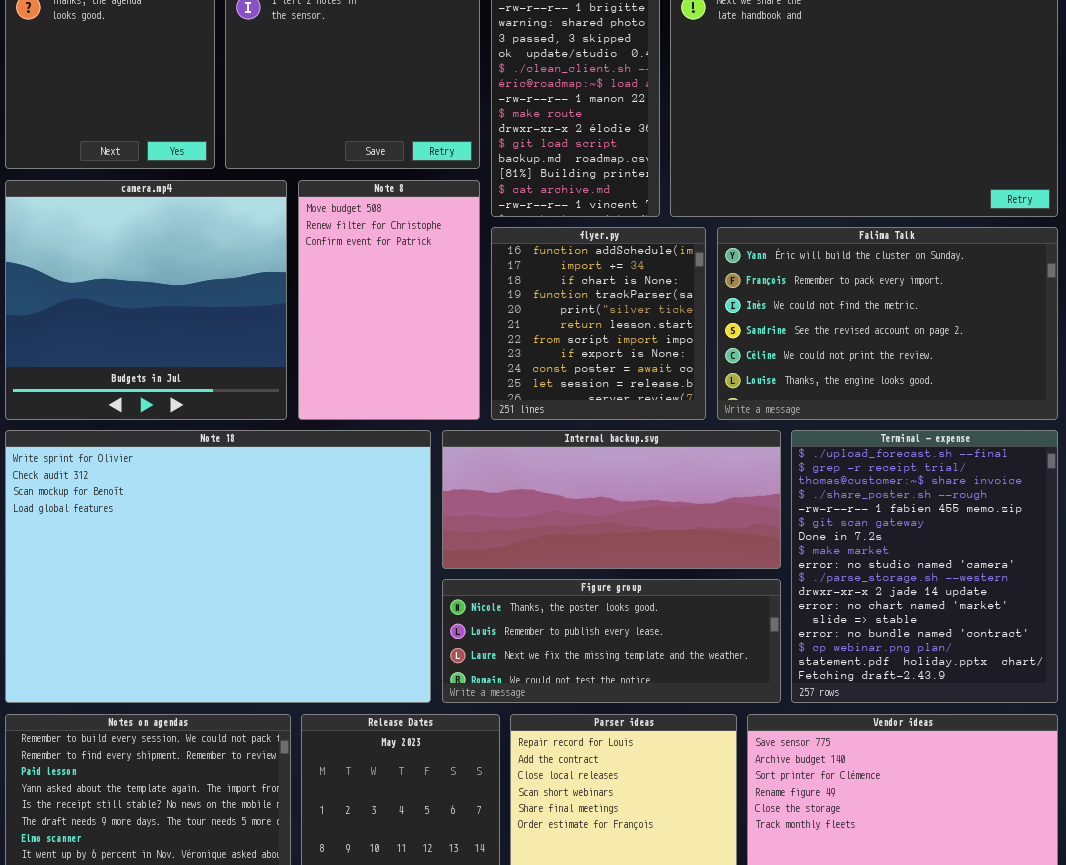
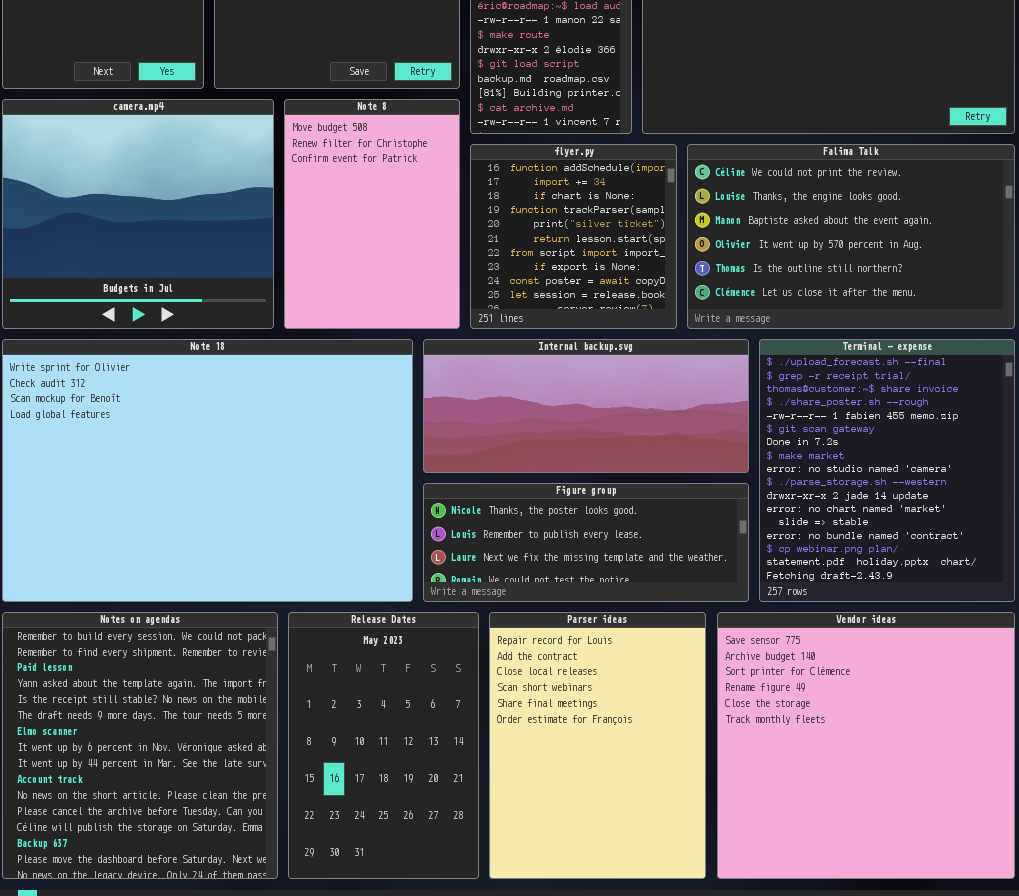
Falima Talk: [717,227,1058,420] -> [687,144,1015,329], scrolled down 4 rows

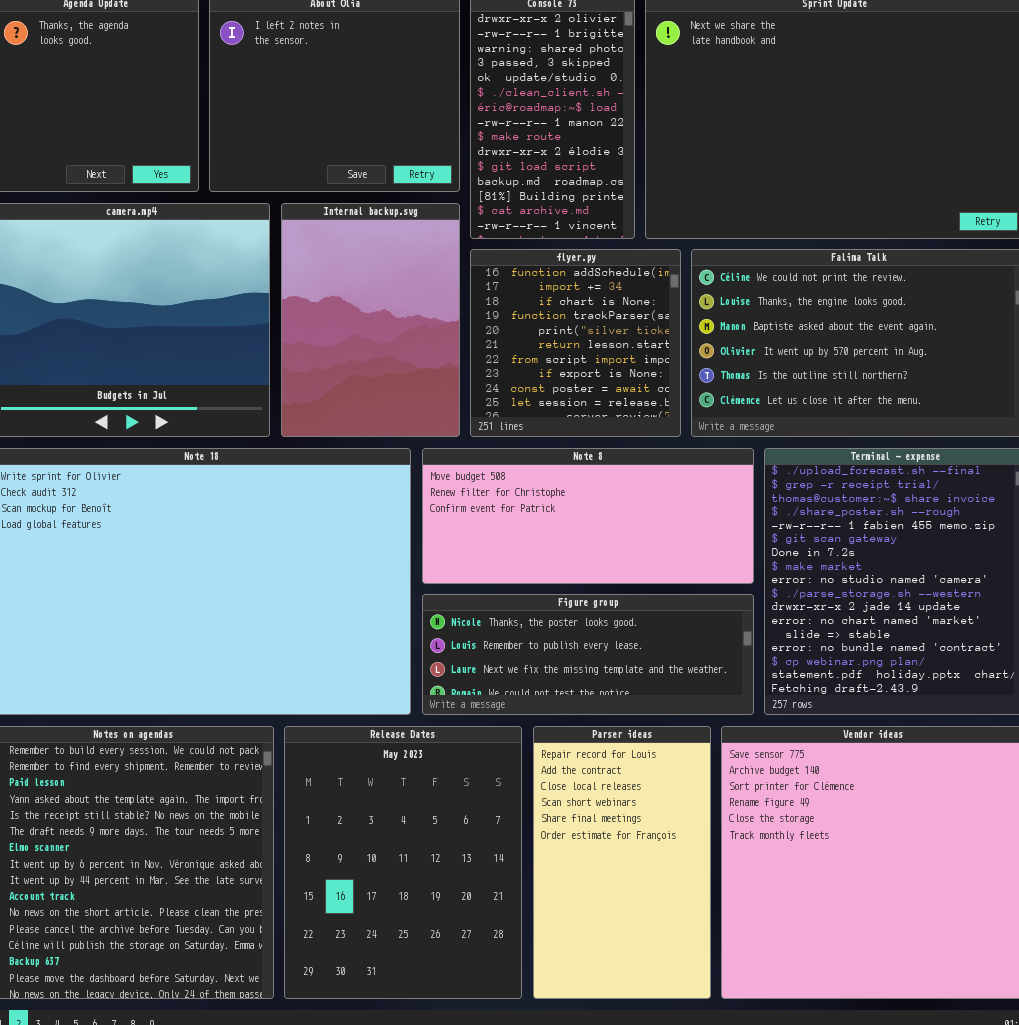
Note 8: [284,99,460,329] -> [422,448,754,584], moved, resized
Internal backup.svg: [423,339,749,473] -> [281,203,460,437], moved, resized
Release Dates: [288,612,479,879] -> [284,726,522,999], resized
Parser ideas: [489,612,706,879] -> [533,726,711,999], resized

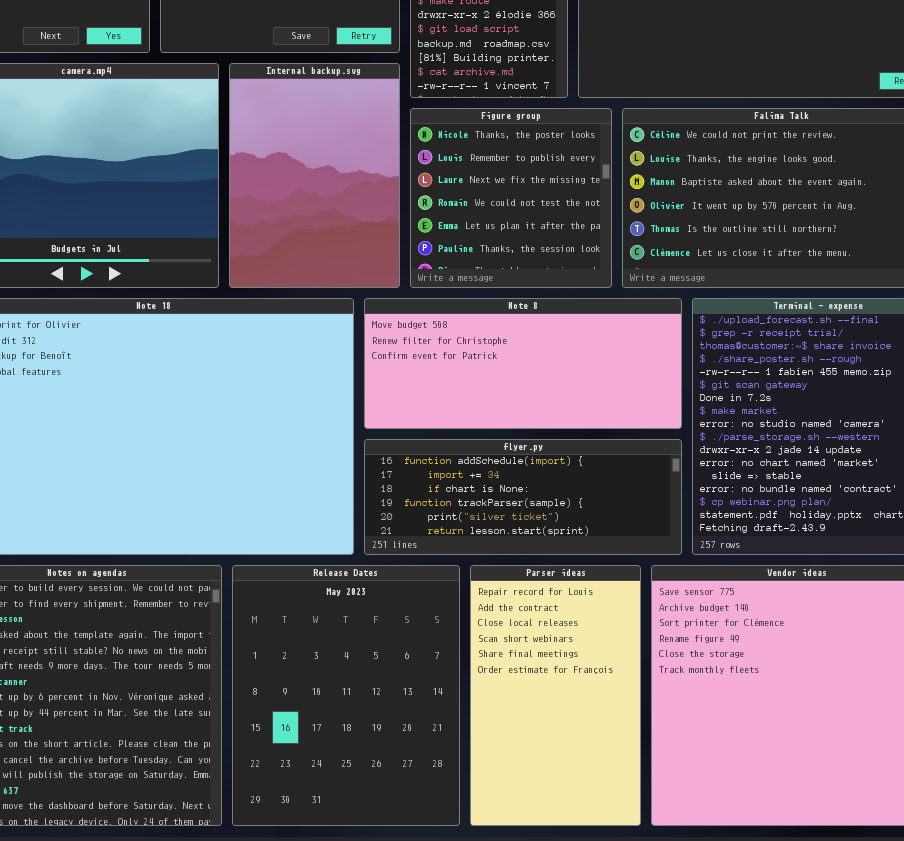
flyer.py: [470,249,681,437] -> [364,439,682,555], moved, resized
Figure group: [422,594,754,715] -> [410,108,612,288], moved, resized

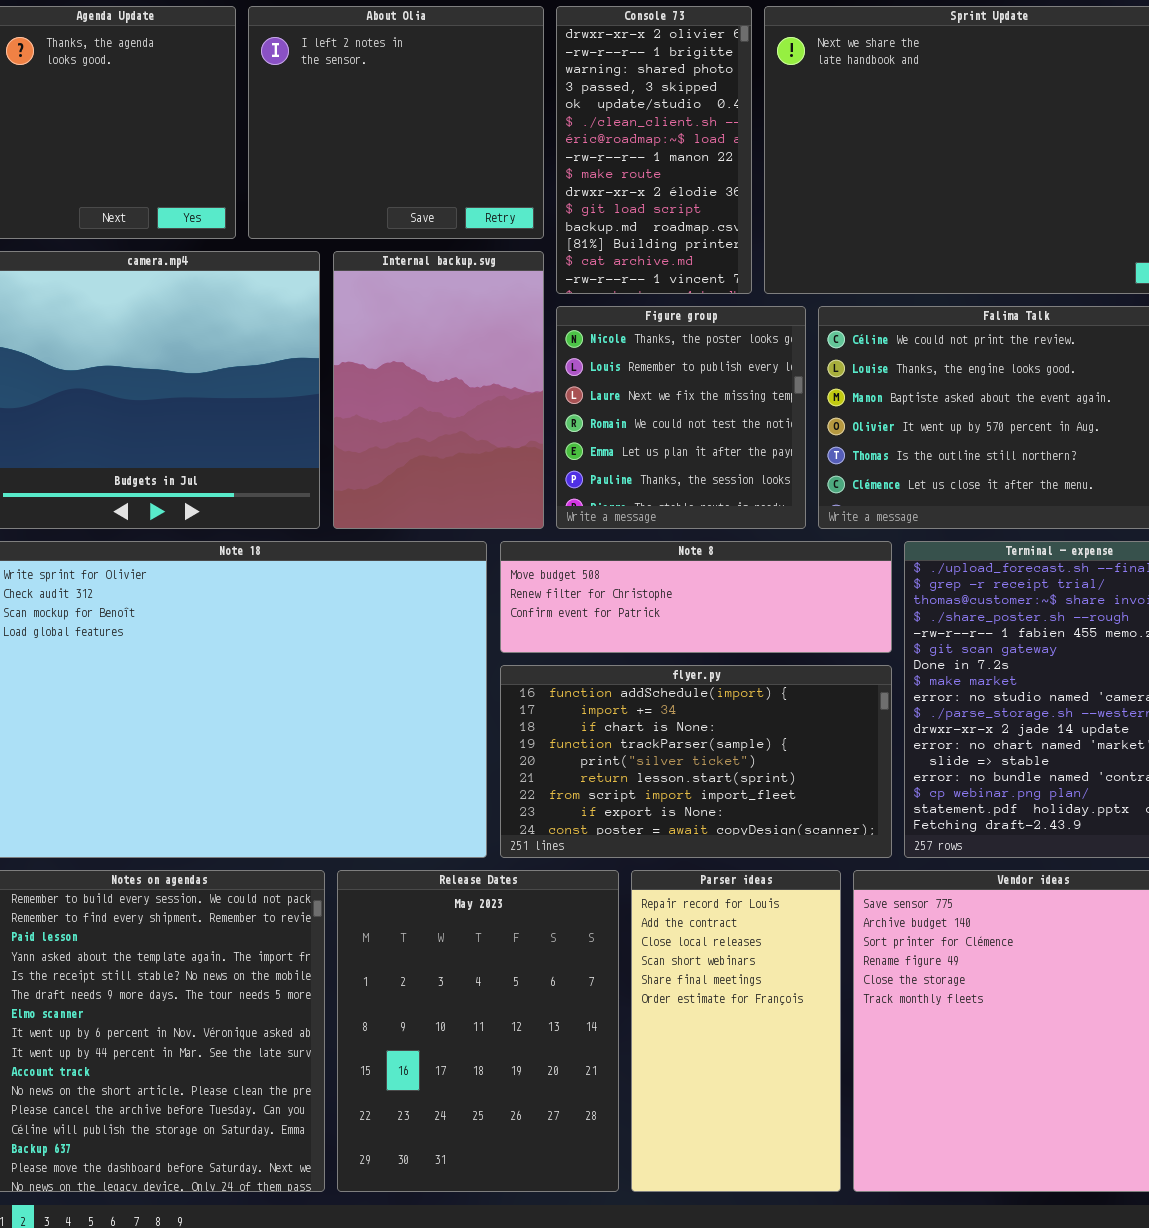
Note 8: [364,298,682,429] -> [500,541,892,653], resized
flyer.py: [364,439,682,555] -> [500,665,892,858], resized

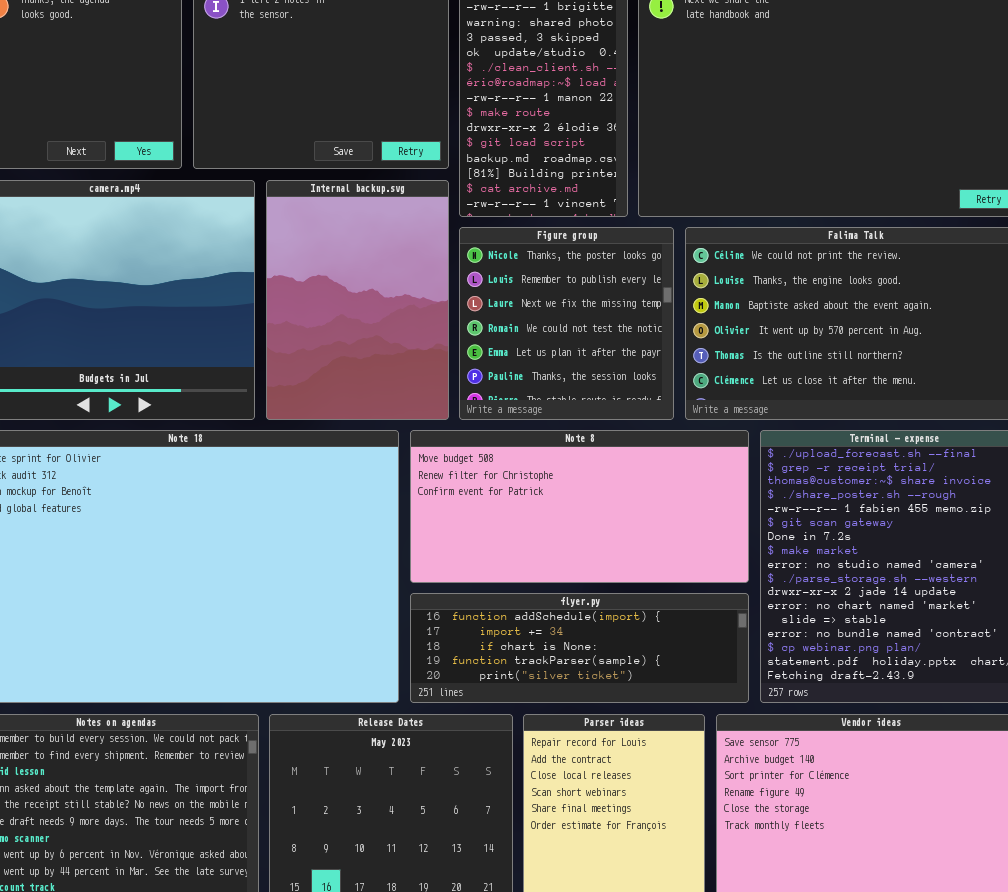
Note 8: [500,541,892,653] -> [410,430,749,583], resized
flyer.py: [500,665,892,858] -> [410,593,749,703], resized

